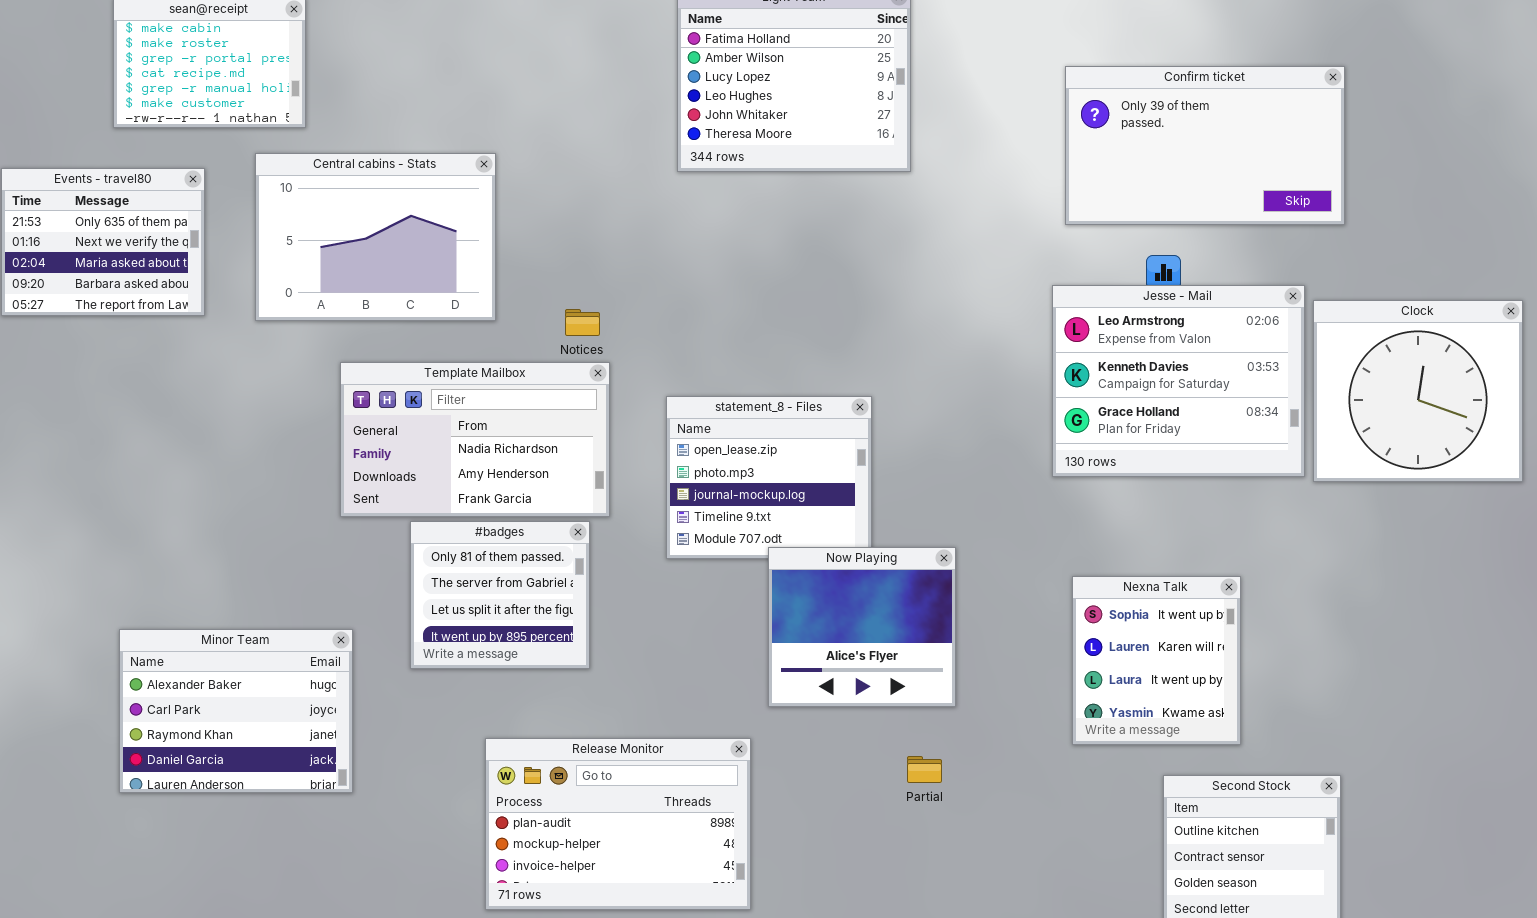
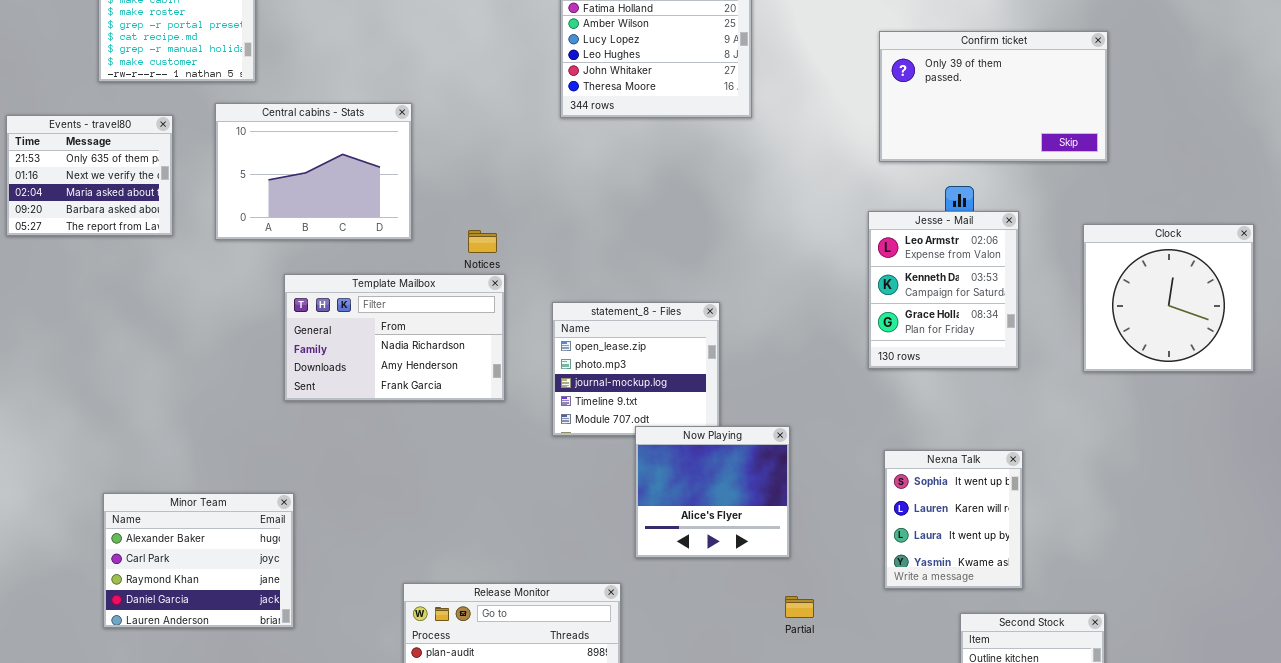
Jesse - Mail: [1052,285,1305,477] -> [868,211,1019,369], resized
#badges: [410,521,590,669] -> none, closed
Partial: [907,756,942,783] -> [785,596,814,618], moved

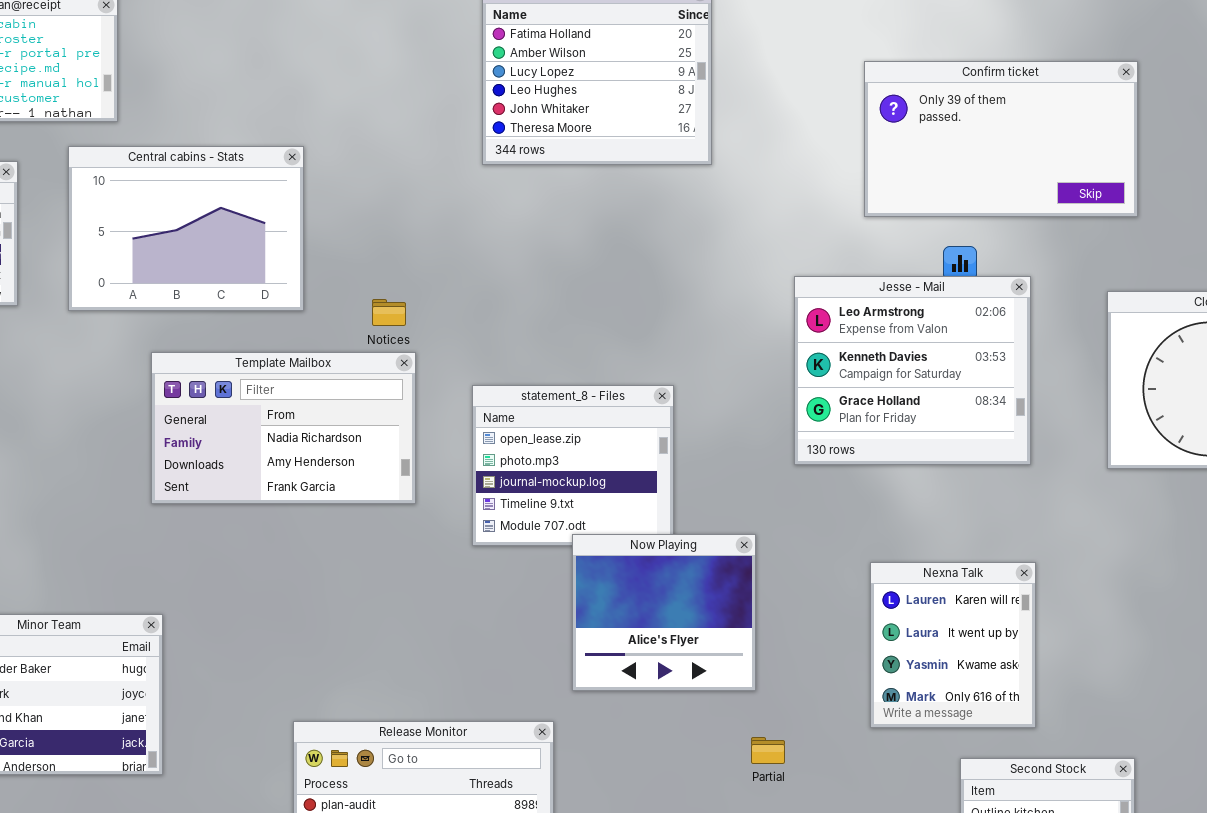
Jesse - Mail: [868,211,1019,369] -> [794,276,1031,465], resized
Nexna Talk: [884,450,1023,589] -> [870,562,1036,728], scrolled down 1 row

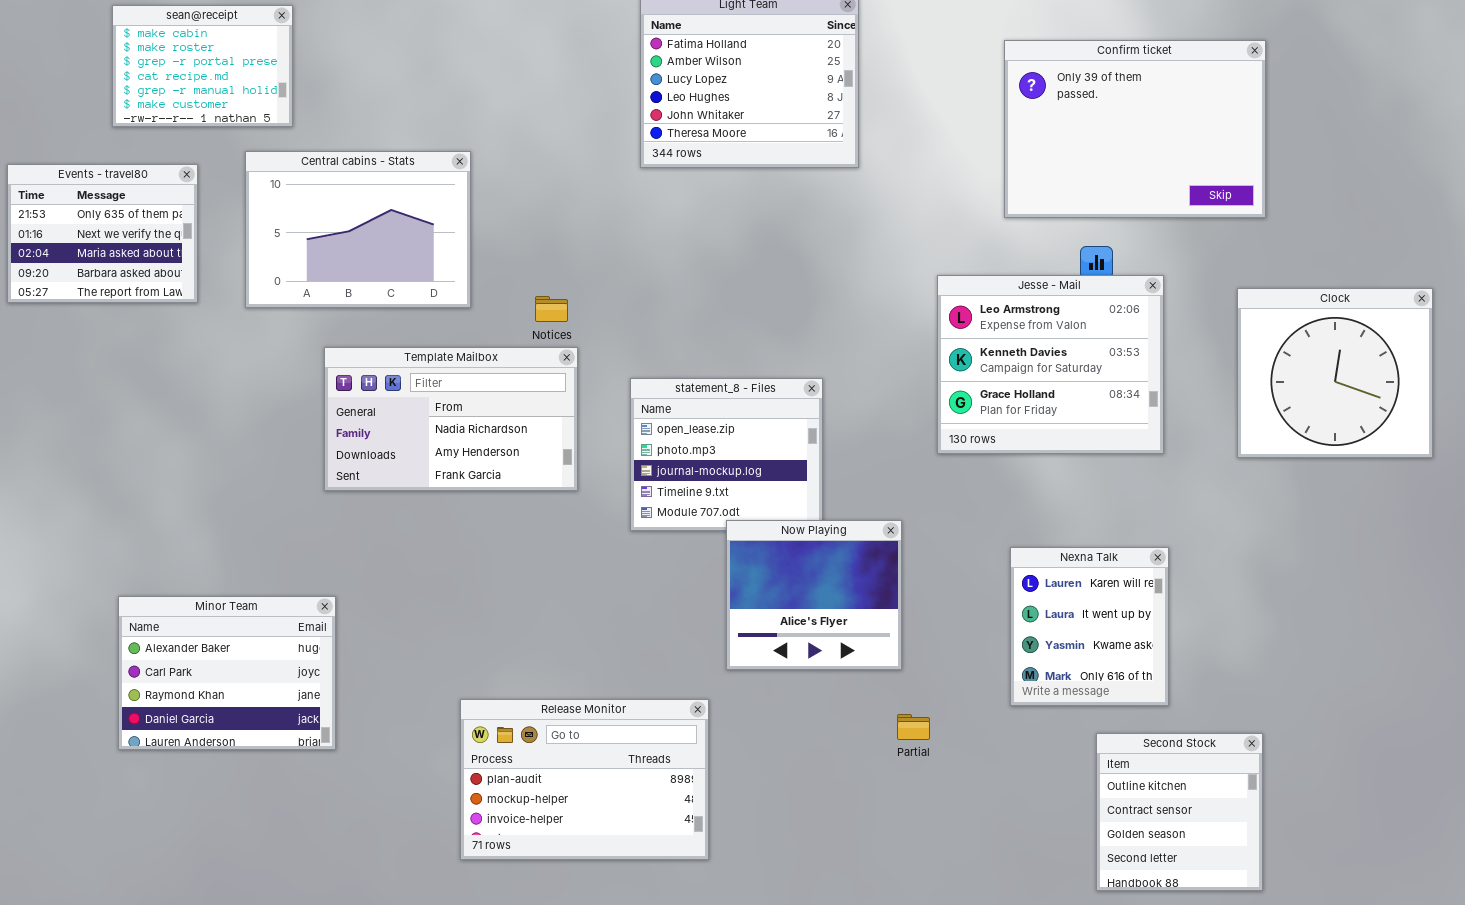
Confirm ticket: [864,61,1138,217] -> [1004,40,1266,218], resized

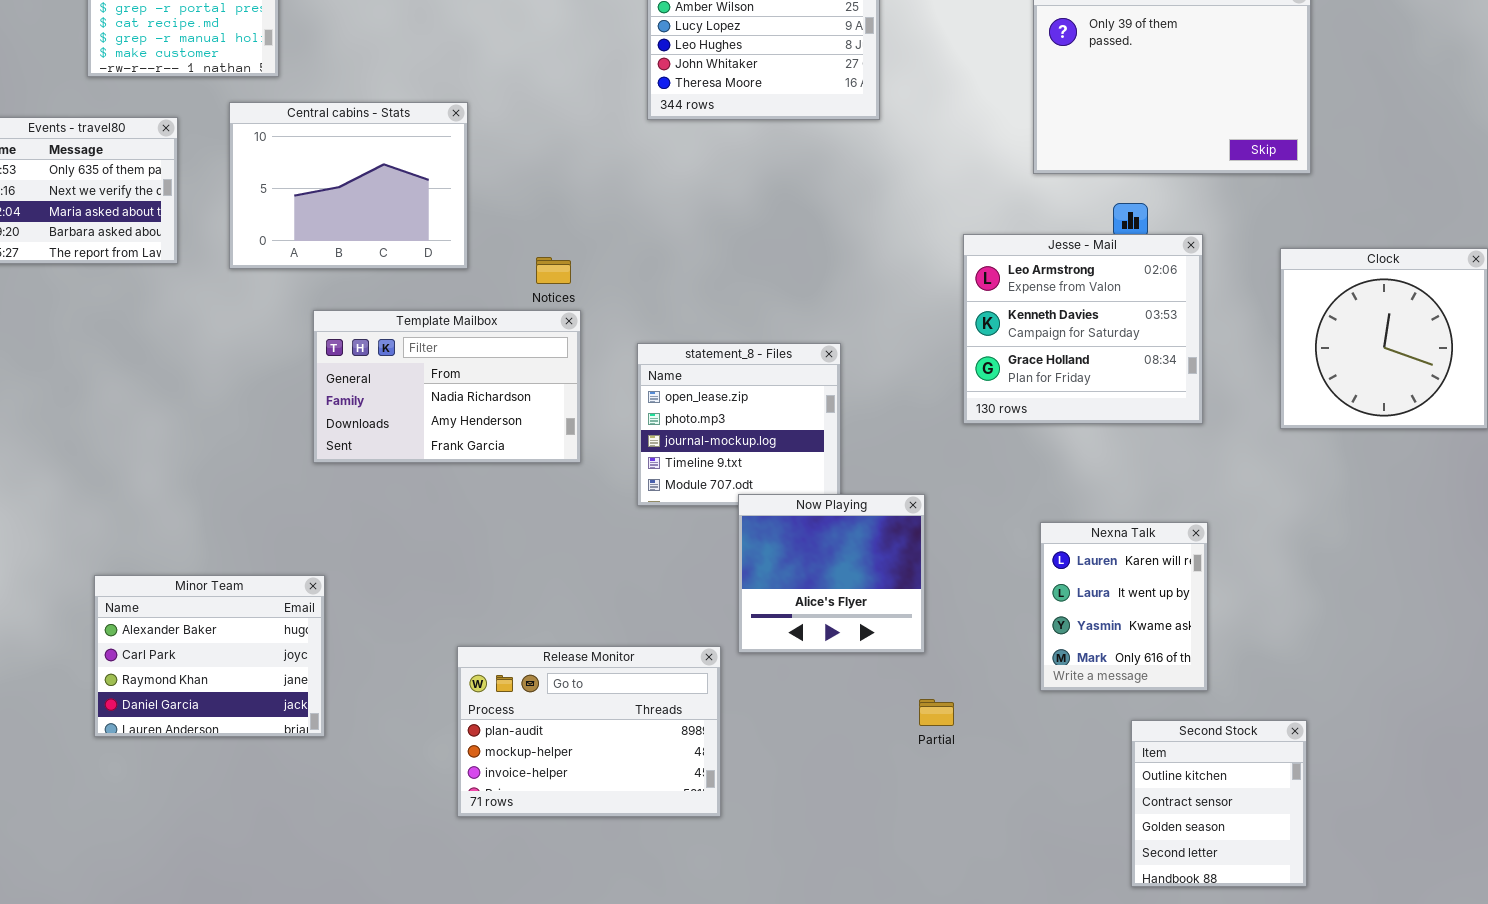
Release Monitor: [460,699,709,860] -> [457,646,721,817], moved

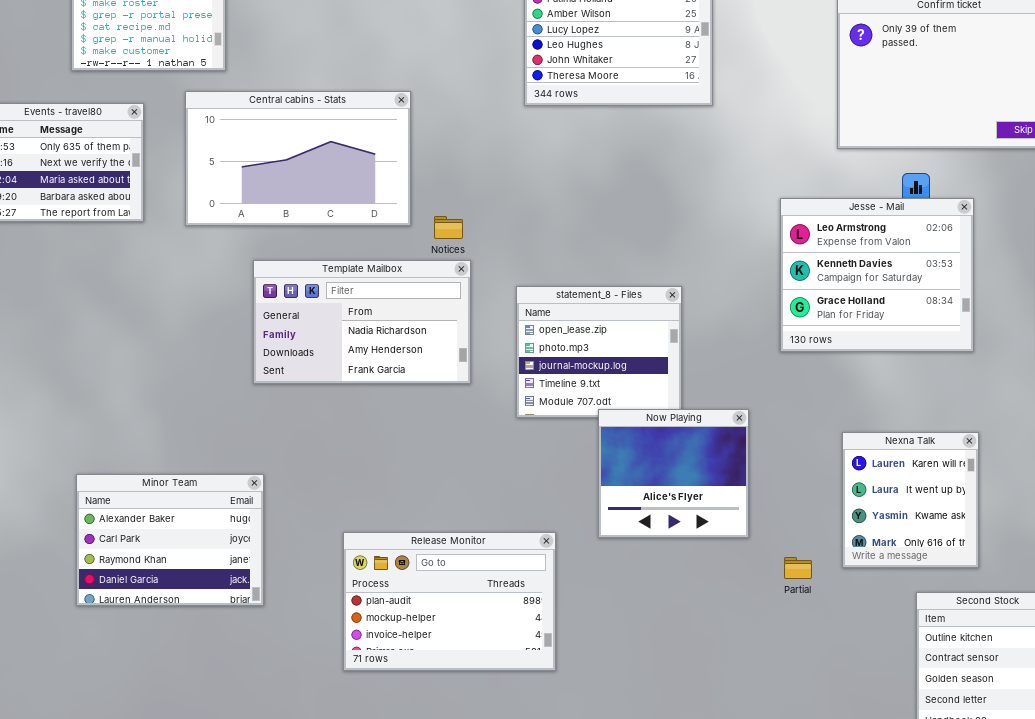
Central cabins - Stats: [229,102,468,269] -> [185,91,411,226], resized
Release Monitor: [457,646,721,817] -> [343,532,556,671], moved
Partial: [919,699,954,726] -> [784,557,812,579], moved

